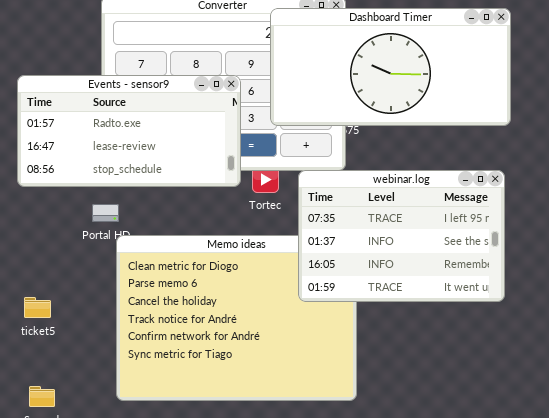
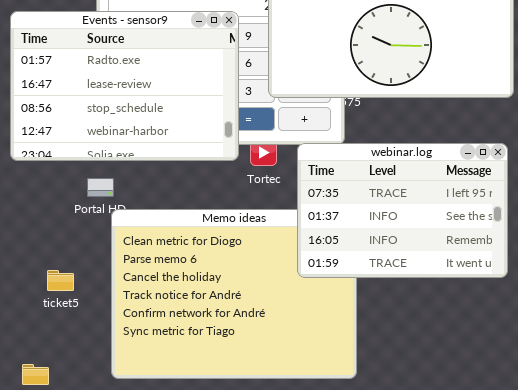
Events - sensor9: [17,75,241,187] -> [10,11,239,161], resized
ticket5: [24,297,51,318] -> [47,270,74,291], moved

